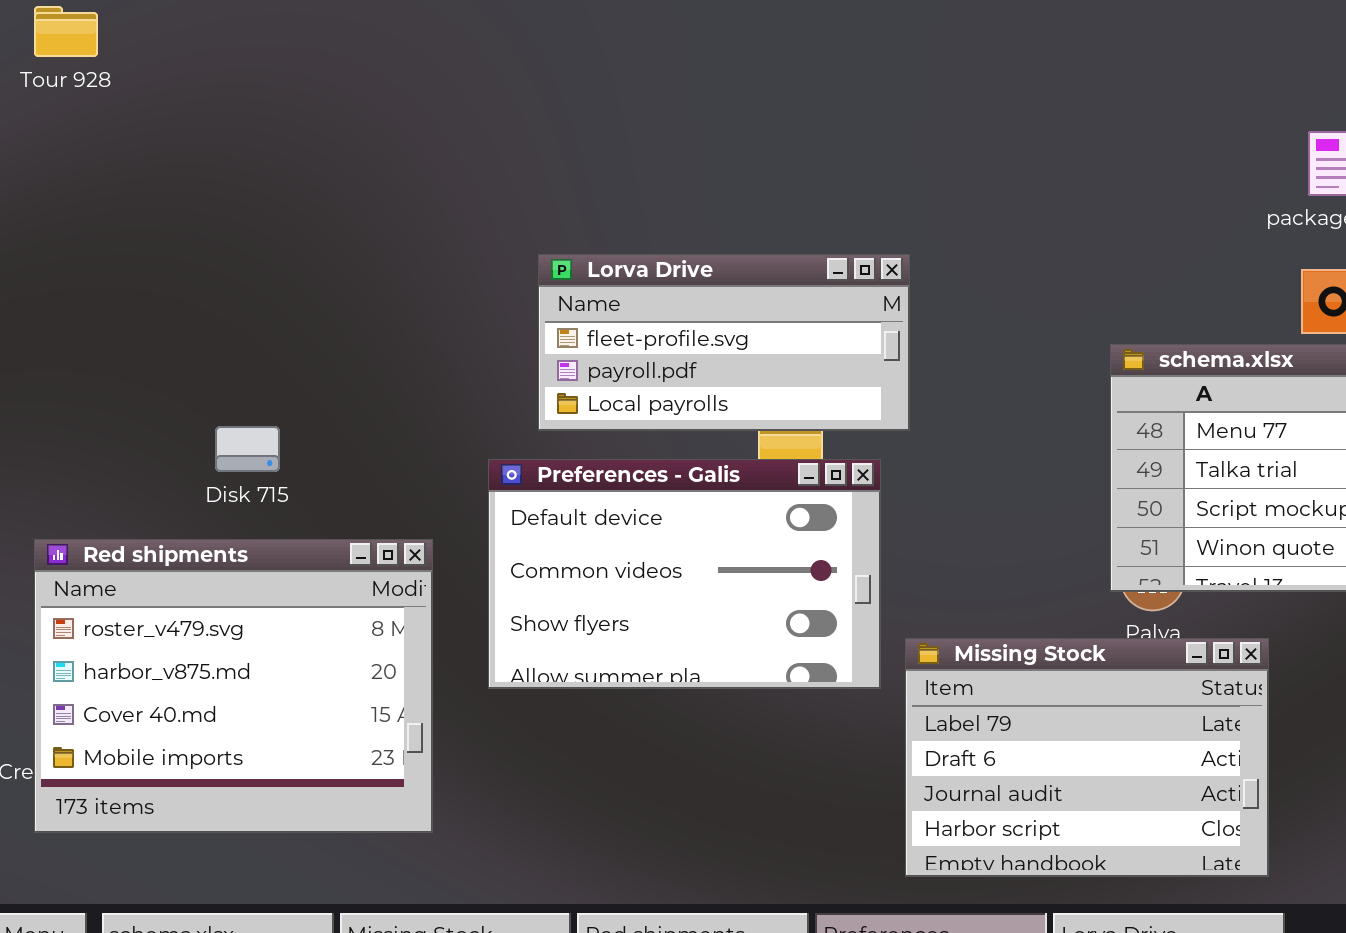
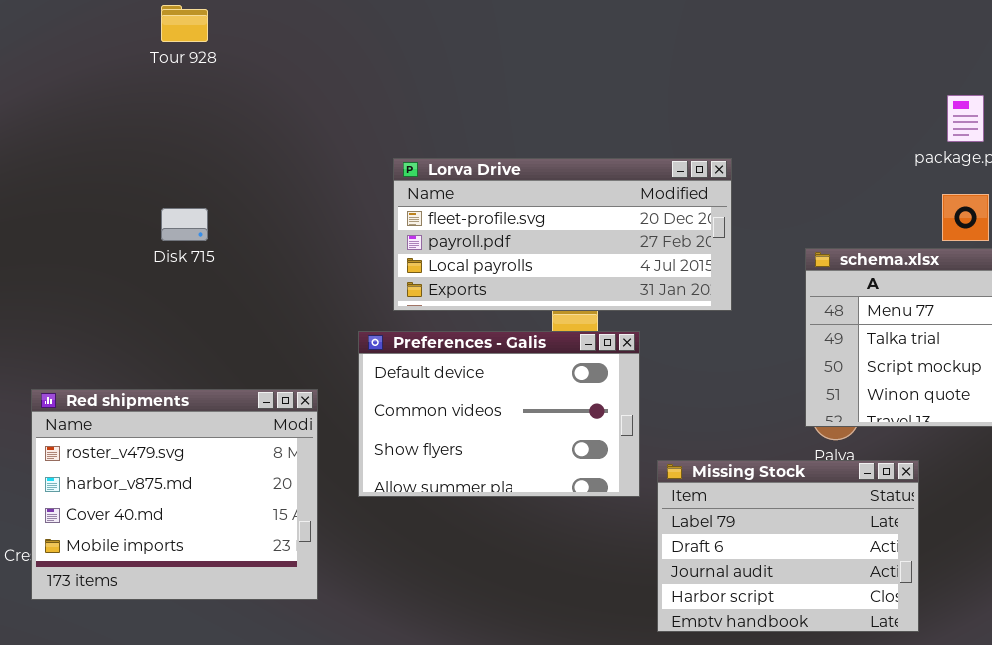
Tour 928: [34,6,98,57] -> [161,5,208,42], moved
Lorva Drive: [538,254,910,431] -> [393,158,732,311], resized
Disk 715: [215,426,280,472] -> [161,208,208,241], moved

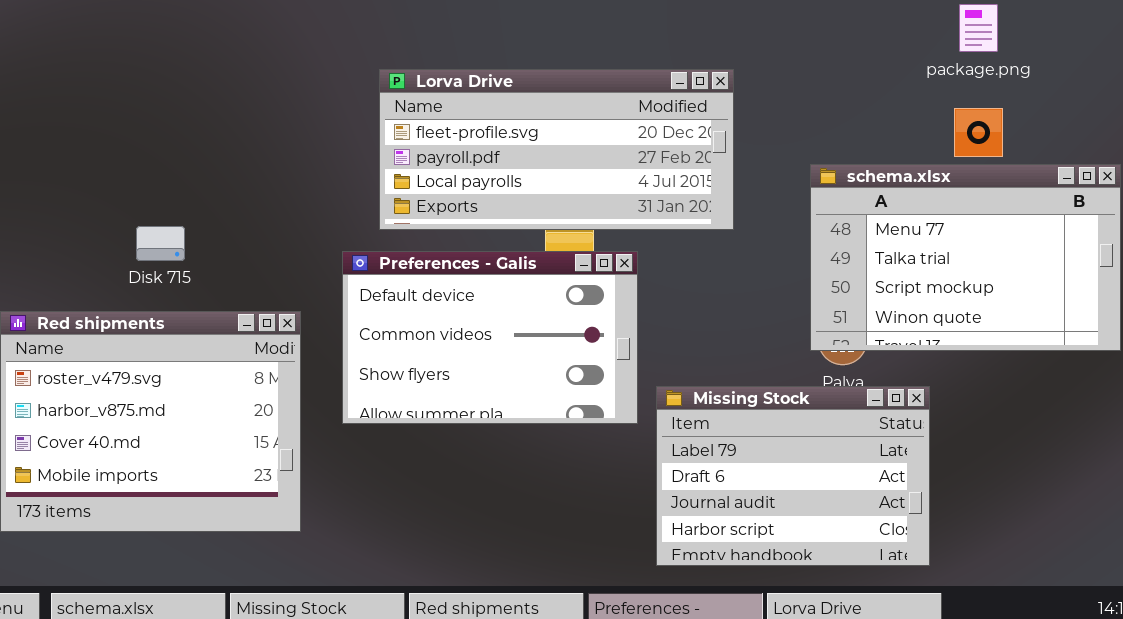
Disk 715: [161,208,208,241] -> [136,226,185,261], moved

